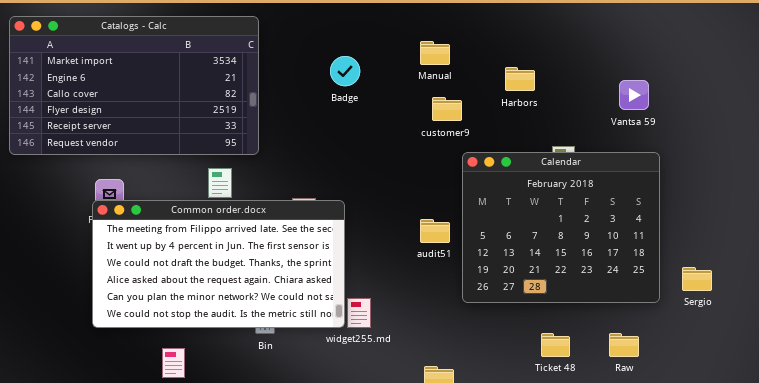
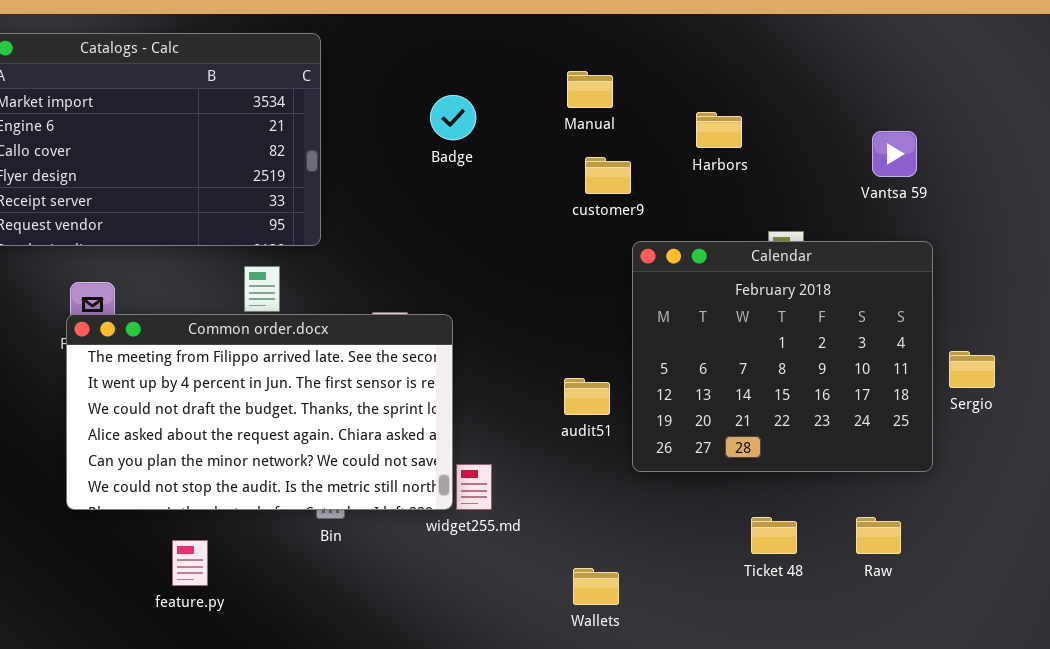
audit51: [420,219,450,243] -> [564,378,610,415], moved
Sergio: [682,267,712,291] -> [949,351,995,388], moved

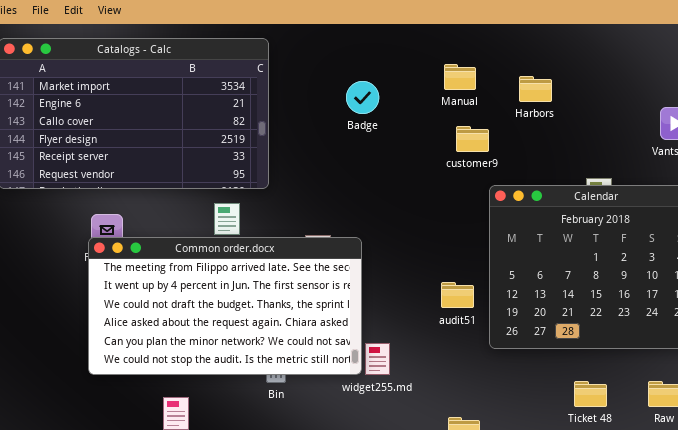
Harbors: [696,112,742,148] -> [519,76,552,102], moved

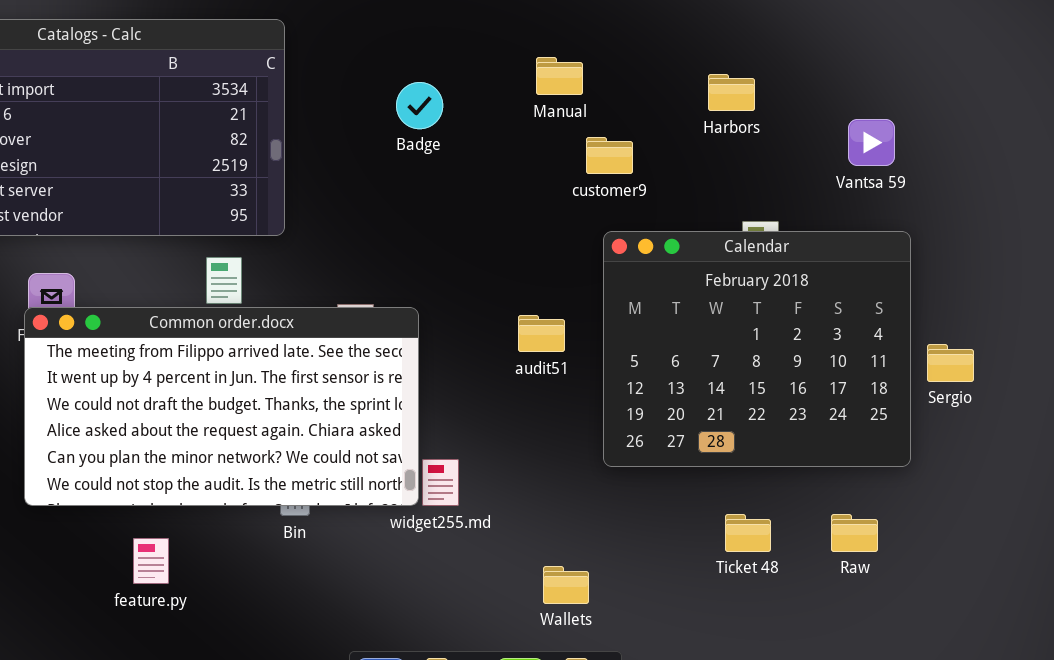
Harbors: [519,76,552,102] -> [708,74,755,111], moved
customer9: [456,126,489,152] -> [586,137,633,174], moved
audit51: [441,282,474,308] -> [518,315,565,352], moved

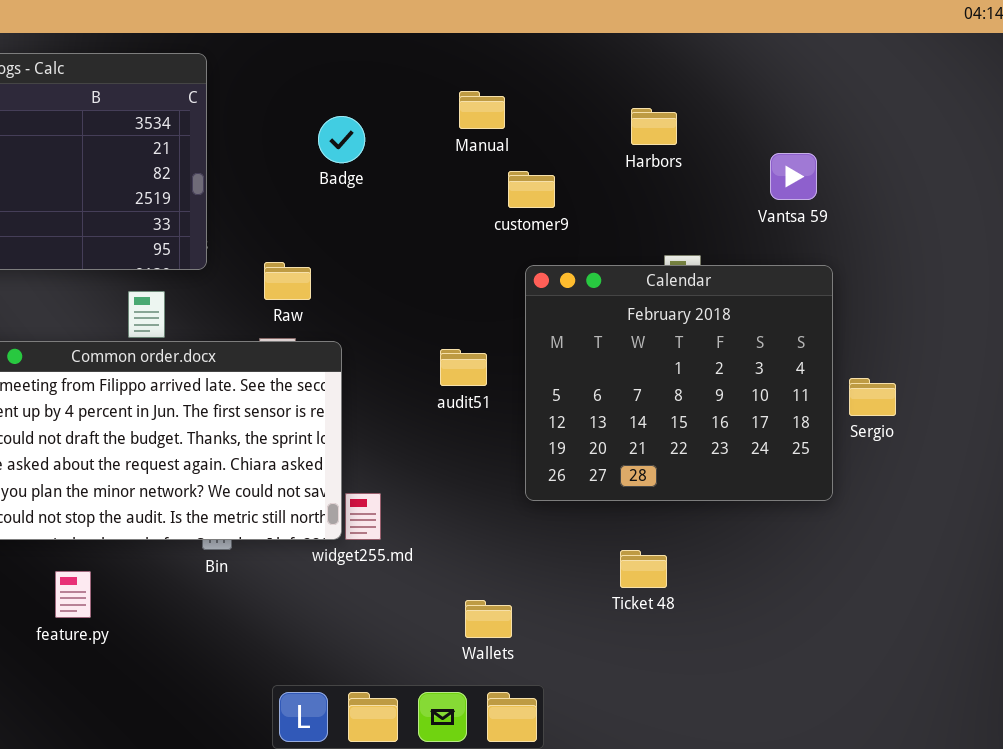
Ticket 48: [725,514,771,552] -> [620,550,667,588], moved
Raw: [831,514,878,552] -> [264,262,311,300], moved

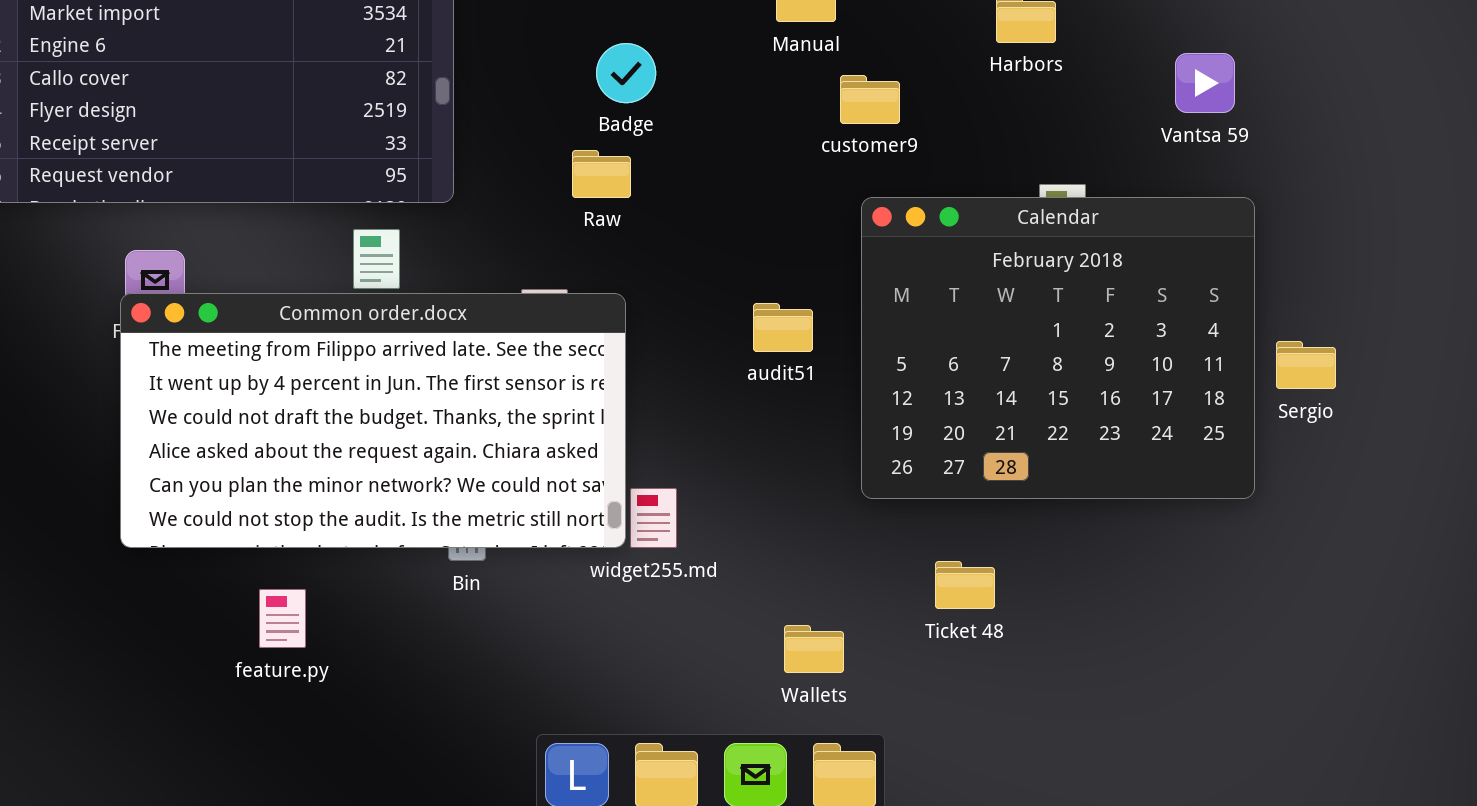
Badge: [318,116,365,163] -> [596,43,656,103], moved
Raw: [264,262,311,300] -> [572,150,631,198], moved
Ticket 48: [620,550,667,588] -> [935,561,995,609], moved

